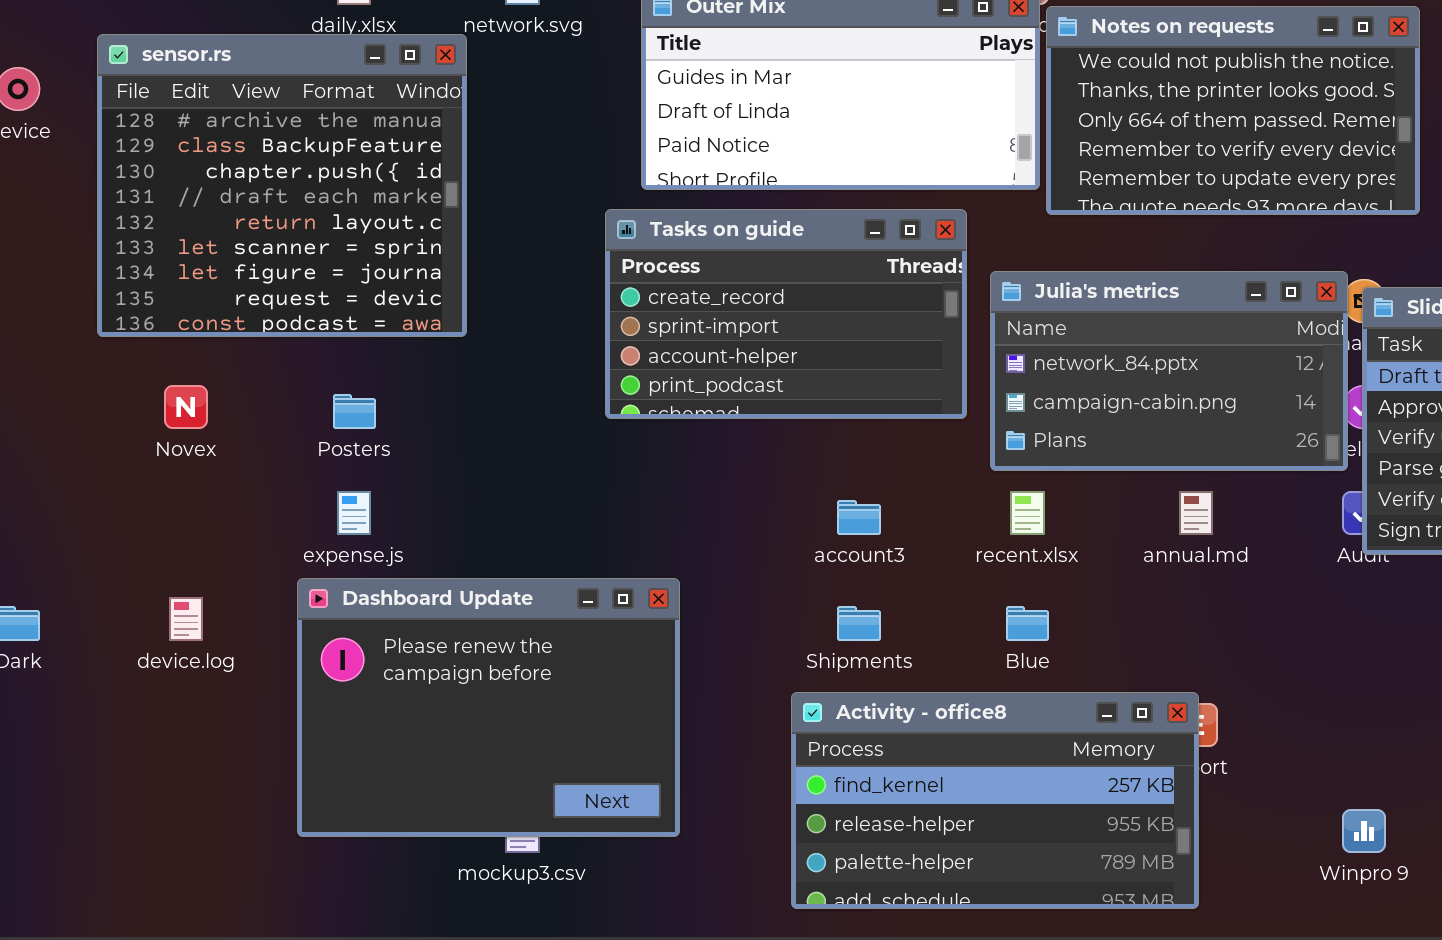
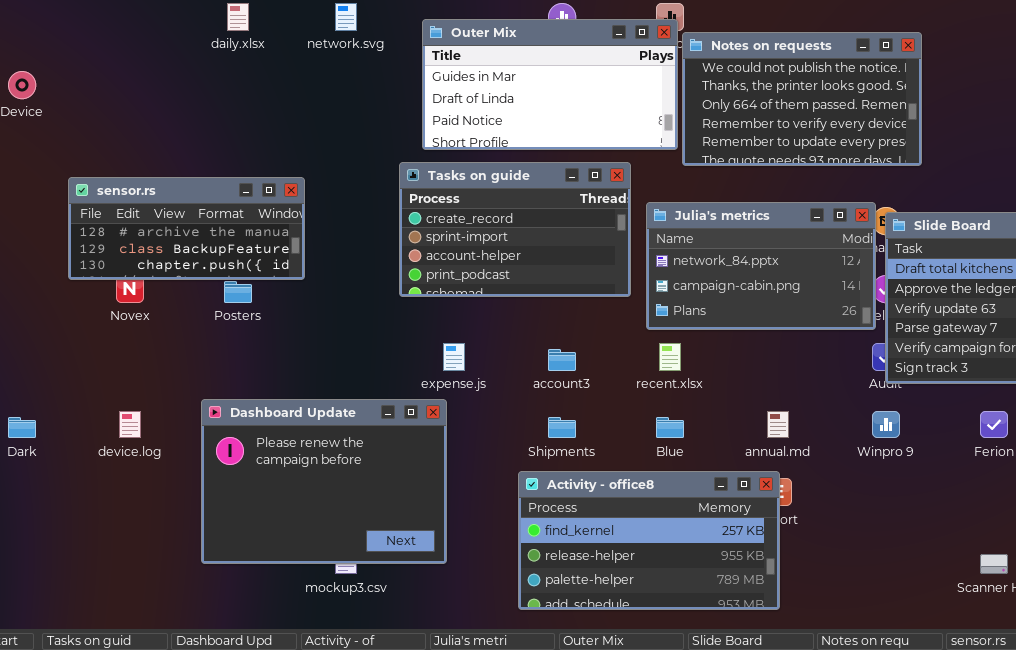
sensor.rs: [97,34,467,337] -> [68,177,305,280], moved, resized
expense.js: [337,491,371,535] -> [443,343,465,371], moved
annual.md: [1179,491,1213,535] -> [767,411,789,438], moved
Winpro 9: [1342,809,1386,853] -> [872,411,900,438], moved

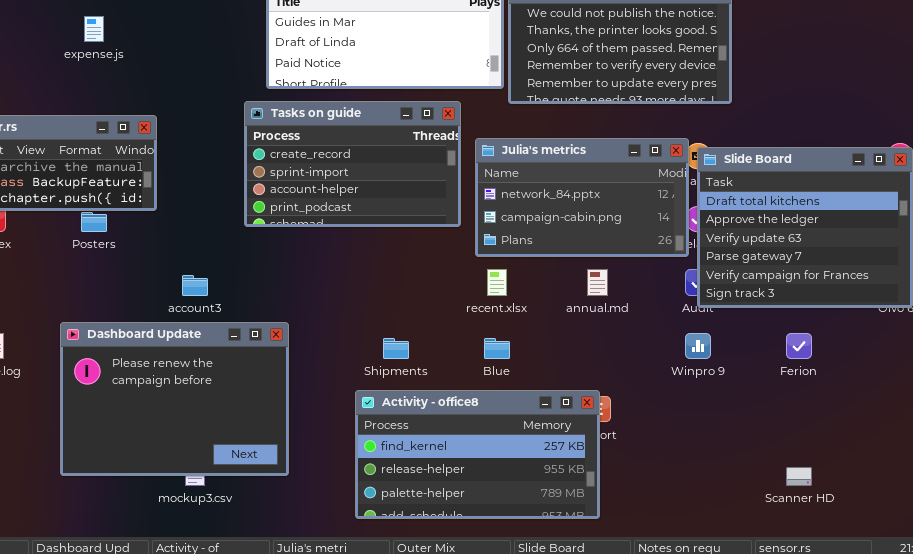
expense.js: [443,343,465,371] -> [84,16,104,42], moved
account3: [548,349,576,371] -> [182,275,208,296], moved
annual.md: [767,411,789,438] -> [587,269,608,296], moved

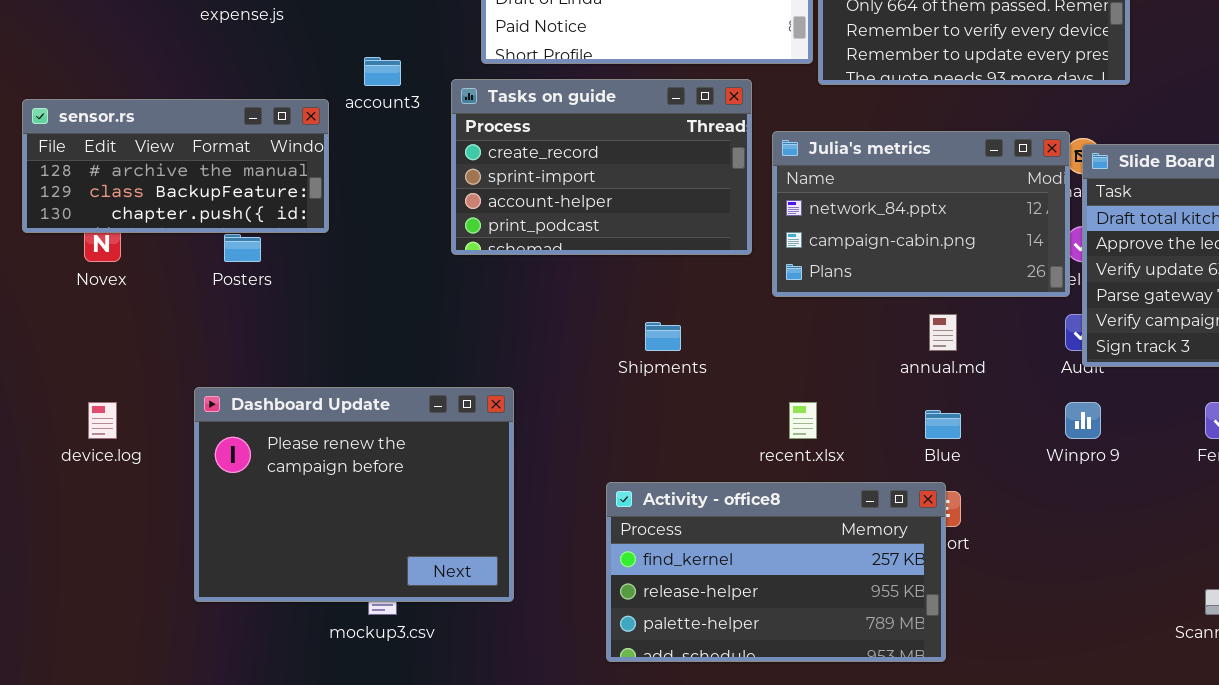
recent.xlsx: [487,269,507,296] -> [789,402,817,439], moved
account3: [182,275,208,296] -> [364,57,401,86], moved
Shipments: [383,338,409,359] -> [645,322,681,351], moved
Blue: [484,338,510,359] -> [925,410,961,439], moved

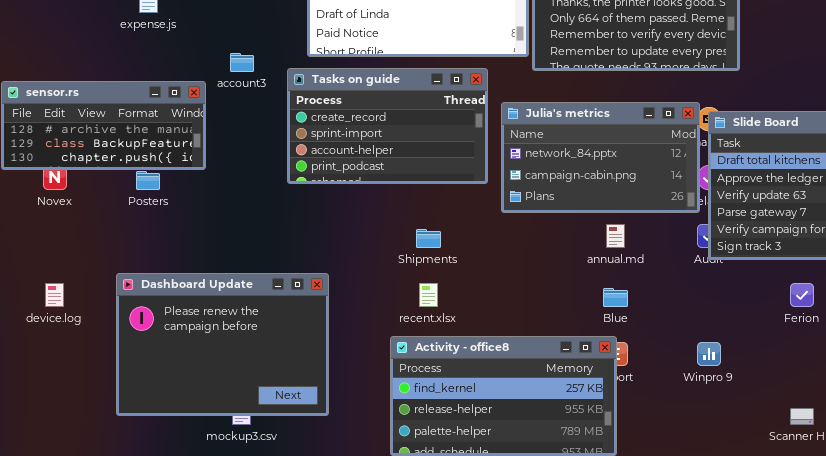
recent.xlsx: [789,402,817,439] -> [419,283,438,307], moved
Winpro 9: [1065,402,1101,439] -> [697,342,721,366], moved

